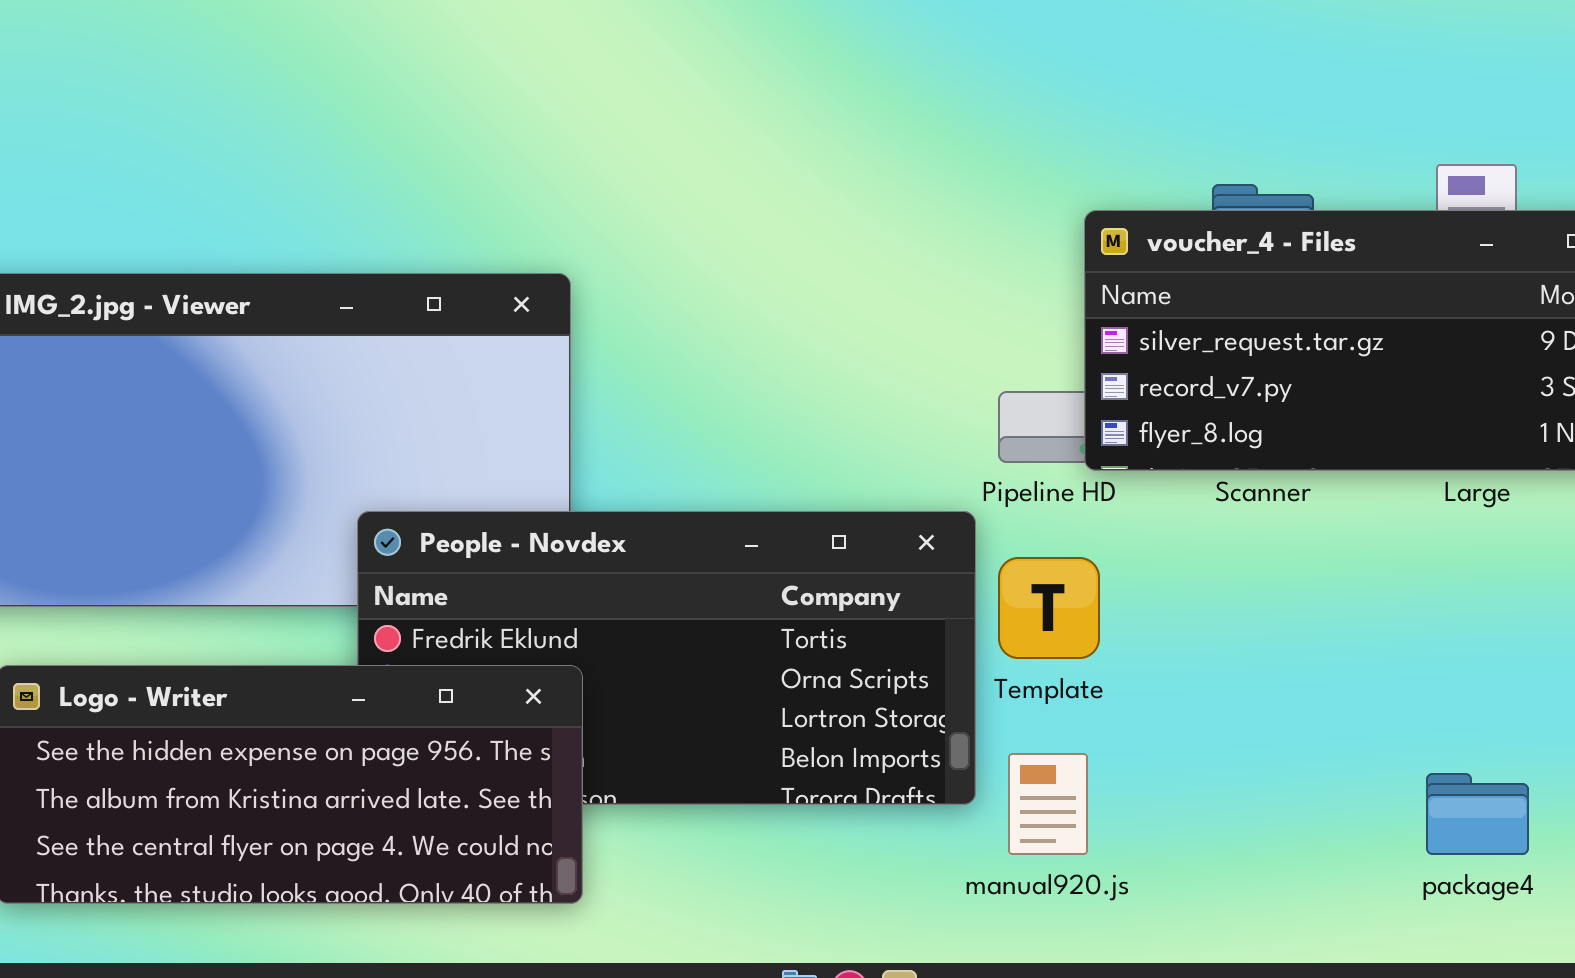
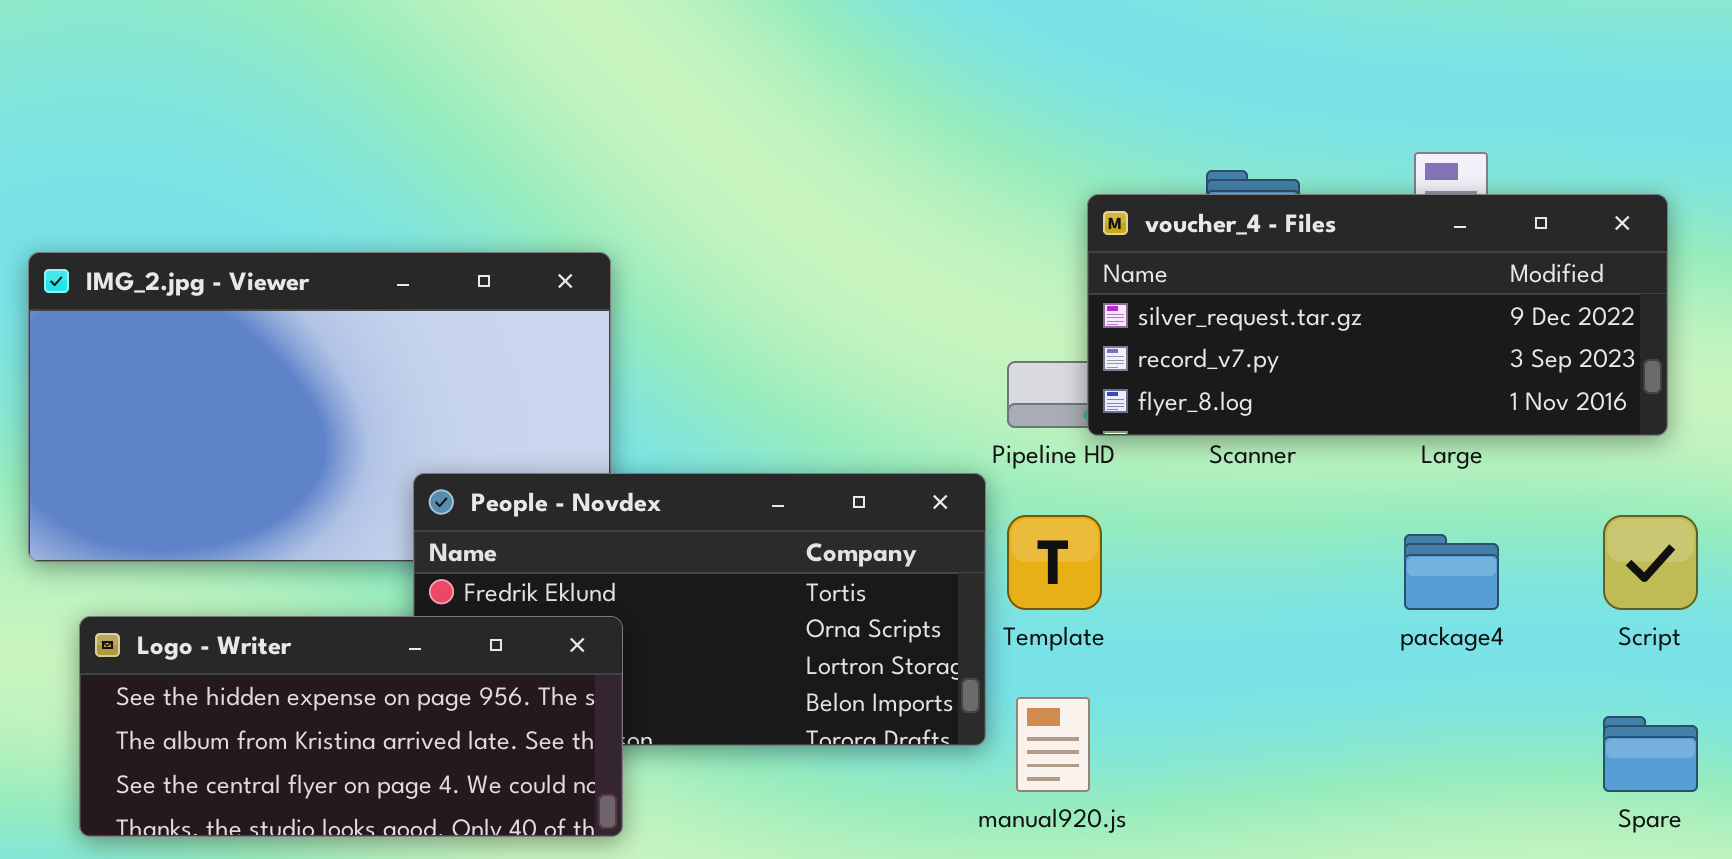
package4: [1426,773,1529,855] -> [1404,534,1499,610], moved

